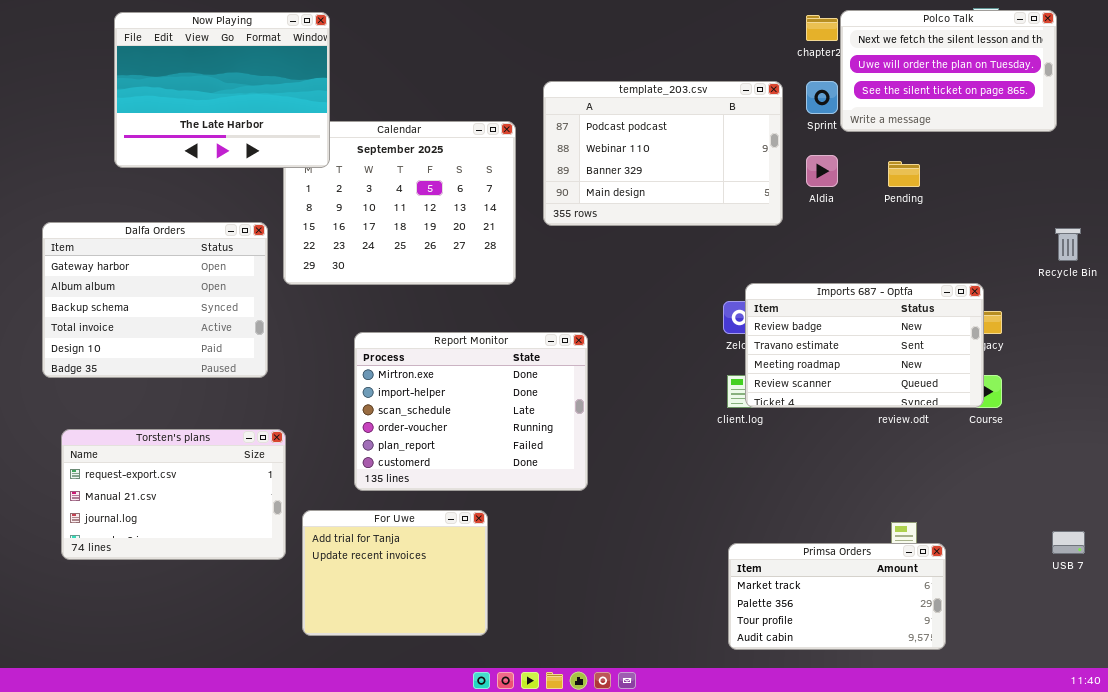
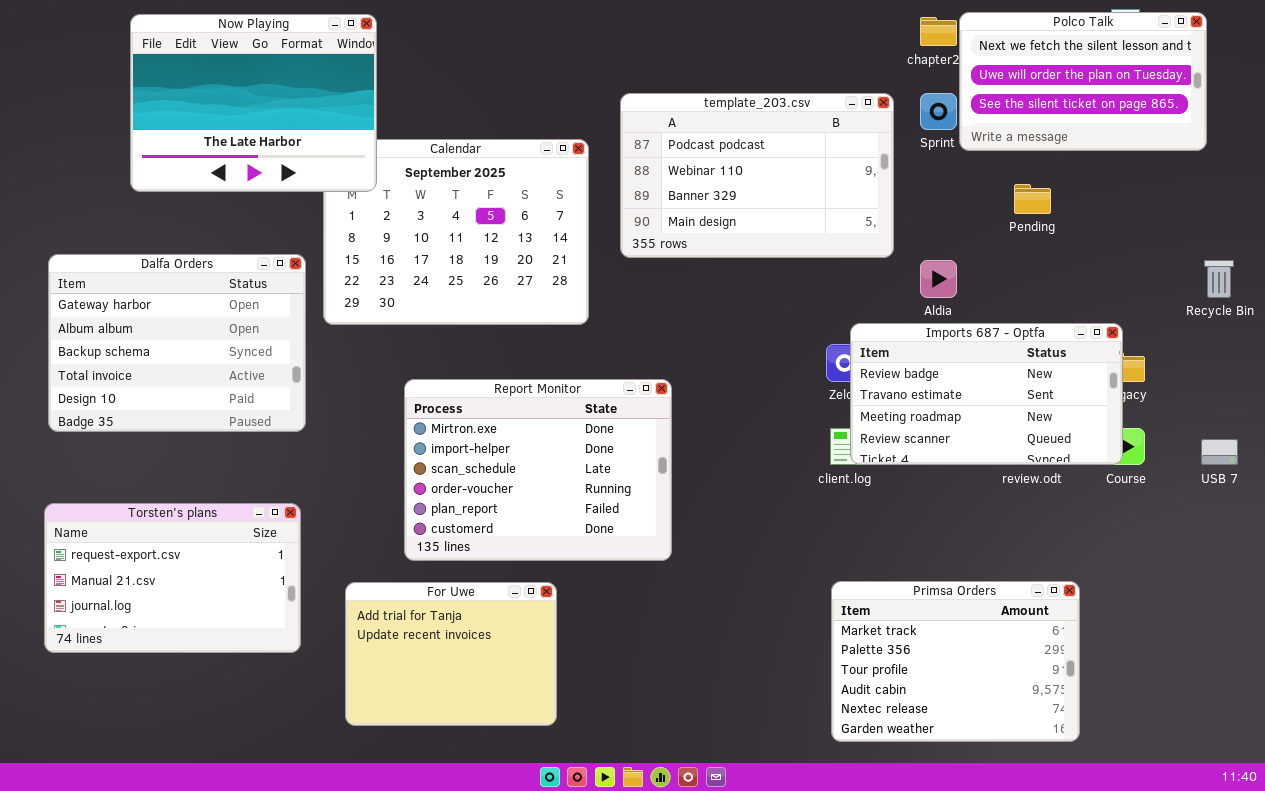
Aldia: [806,155,838,187] -> [920,260,957,298], moved
Torsten's plans: [61,429,286,560] -> [44,503,301,653], moved
USB 7: [1052,531,1085,554] -> [1201,439,1238,465], moved
Primsa Orders: [728,543,946,650] -> [831,581,1080,742], resized

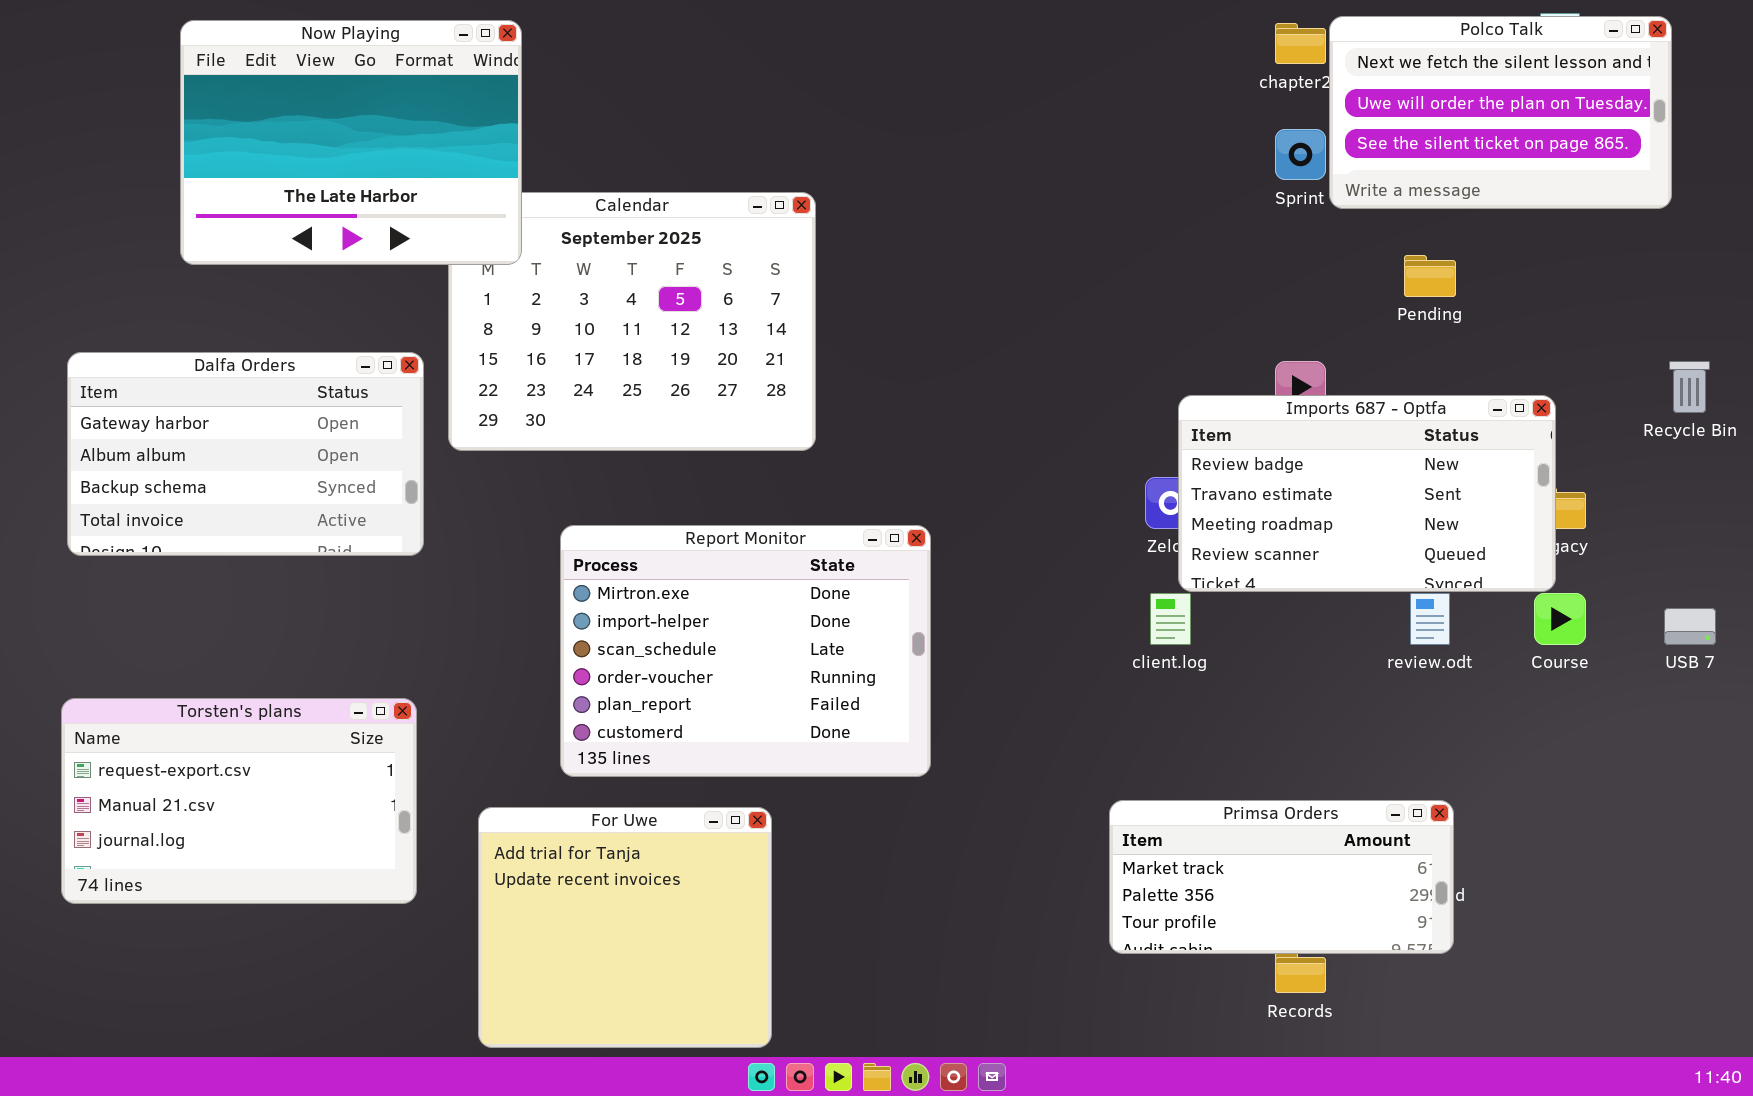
template_203.csv: [620,93,894,258] -> none, closed
Dalfa Orders: [48,254,306,432] -> [67,352,424,556], resized
Imports 687 - Optfa: [850,323,1123,465] -> [1178,395,1556,592], moved
Primsa Orders: [831,581,1080,742] -> [1109,800,1454,954], moved, resized
For Uwe: [345,582,557,726] -> [478,807,772,1048], resized

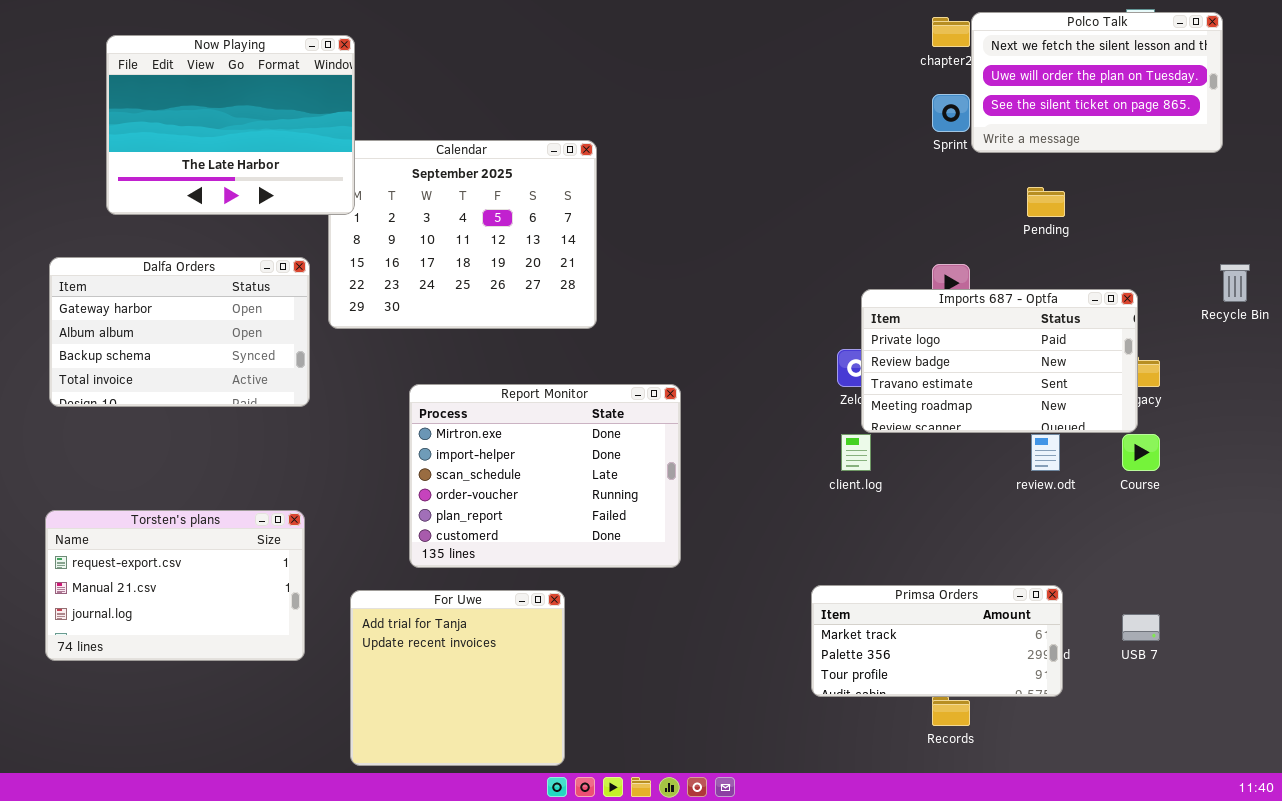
Now Playing: [180,20,522,265] -> [106,35,355,215], moved
Imports 687 - Optfa: [1178,395,1556,592] -> [861,289,1138,433], scrolled up 1 row
USB 7: [1664,608,1716,645] -> [1122,614,1160,641], moved

